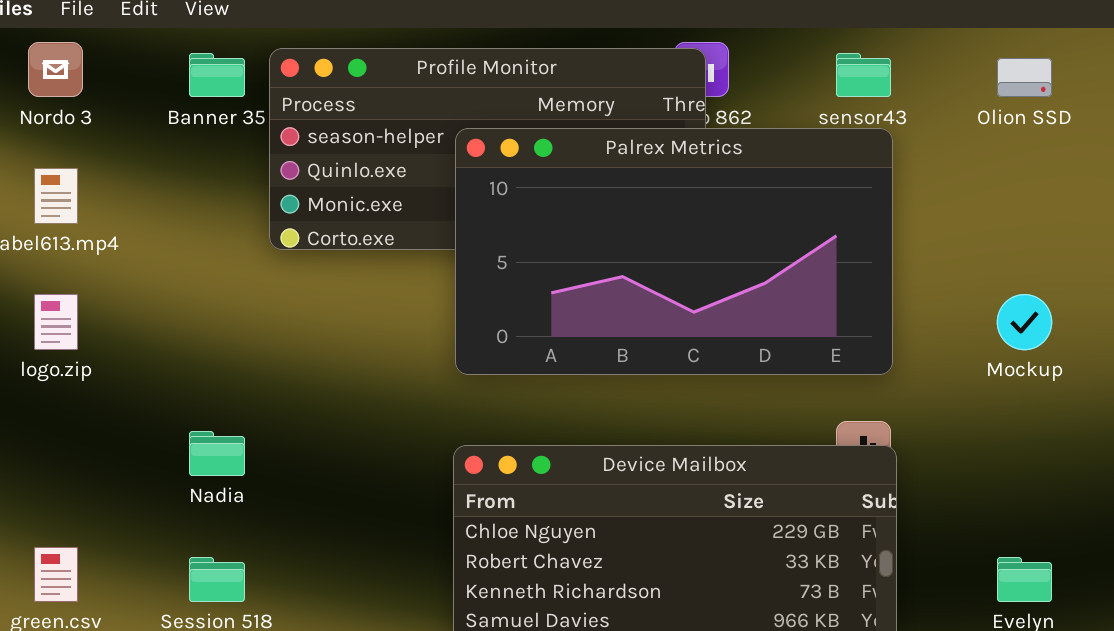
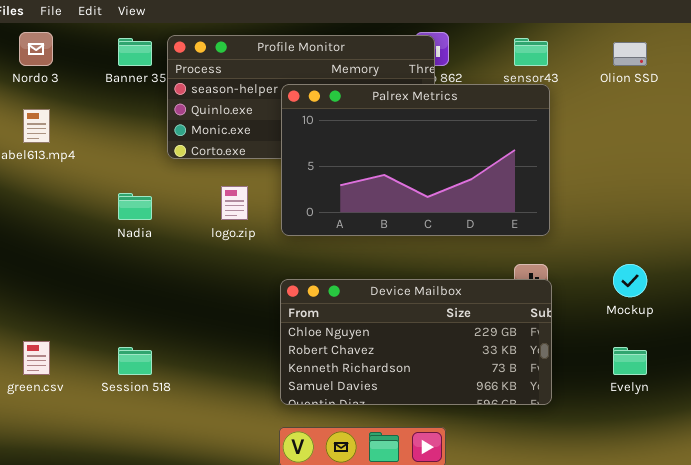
logo.zip: [34,294,78,350] -> [221,186,248,220], moved
Mockup: [997,294,1052,350] -> [613,264,647,297], moved
Nadia: [189,431,245,476] -> [118,193,152,220], moved

